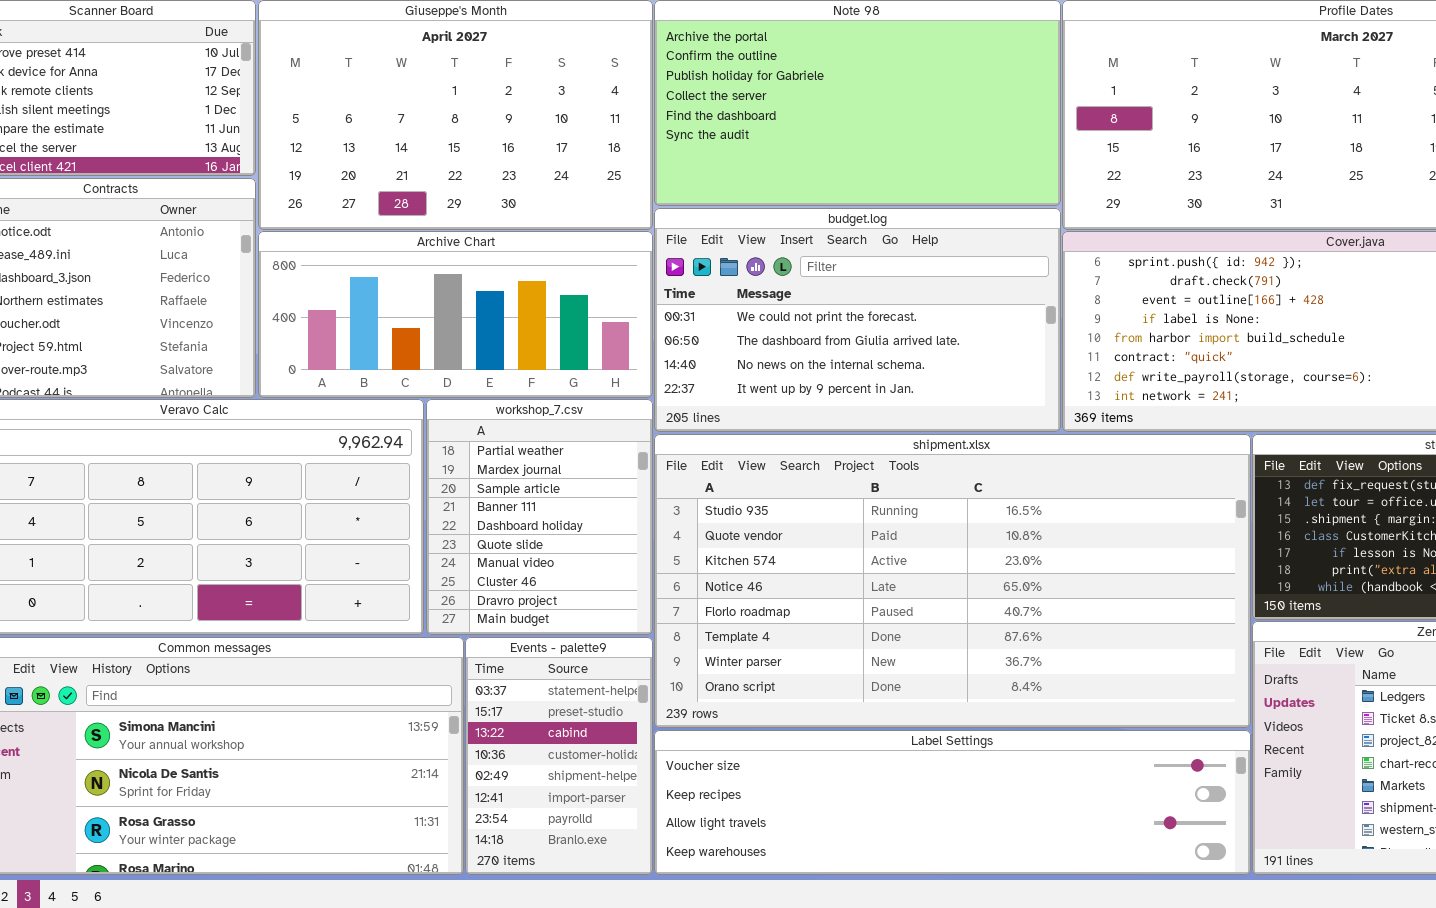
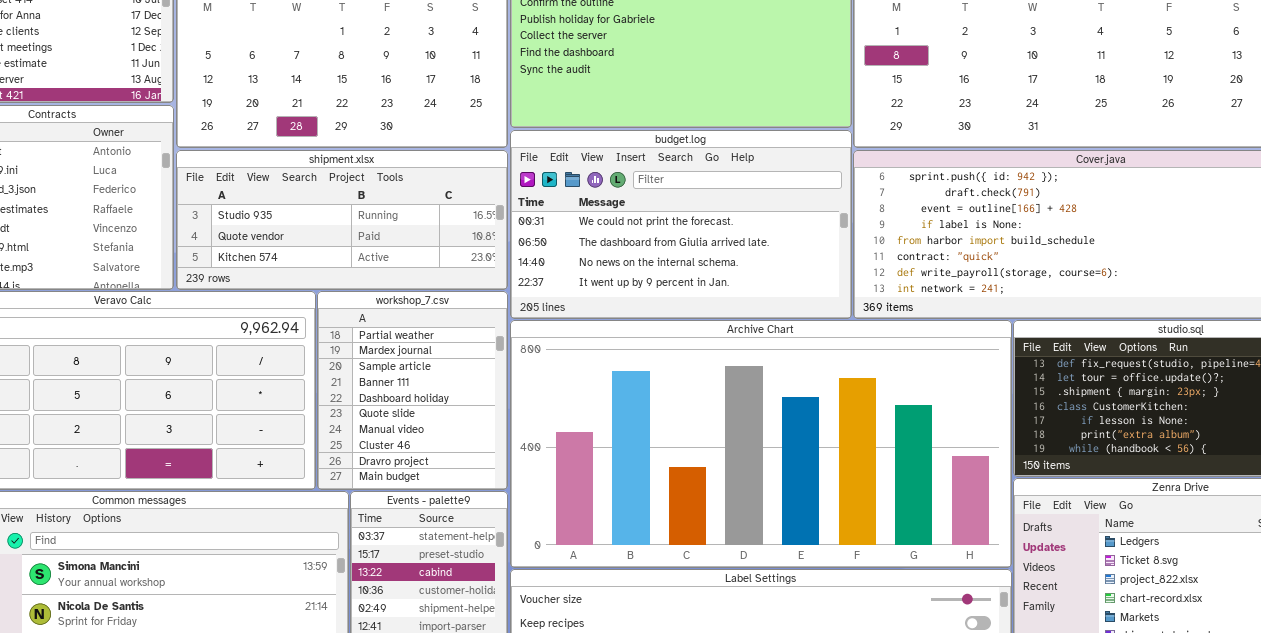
Archive Chart: [258,231,653,398] -> [510,320,1012,568], moved, resized
shipment.xlsx: [654,434,1251,728] -> [176,150,508,290], moved, resized

